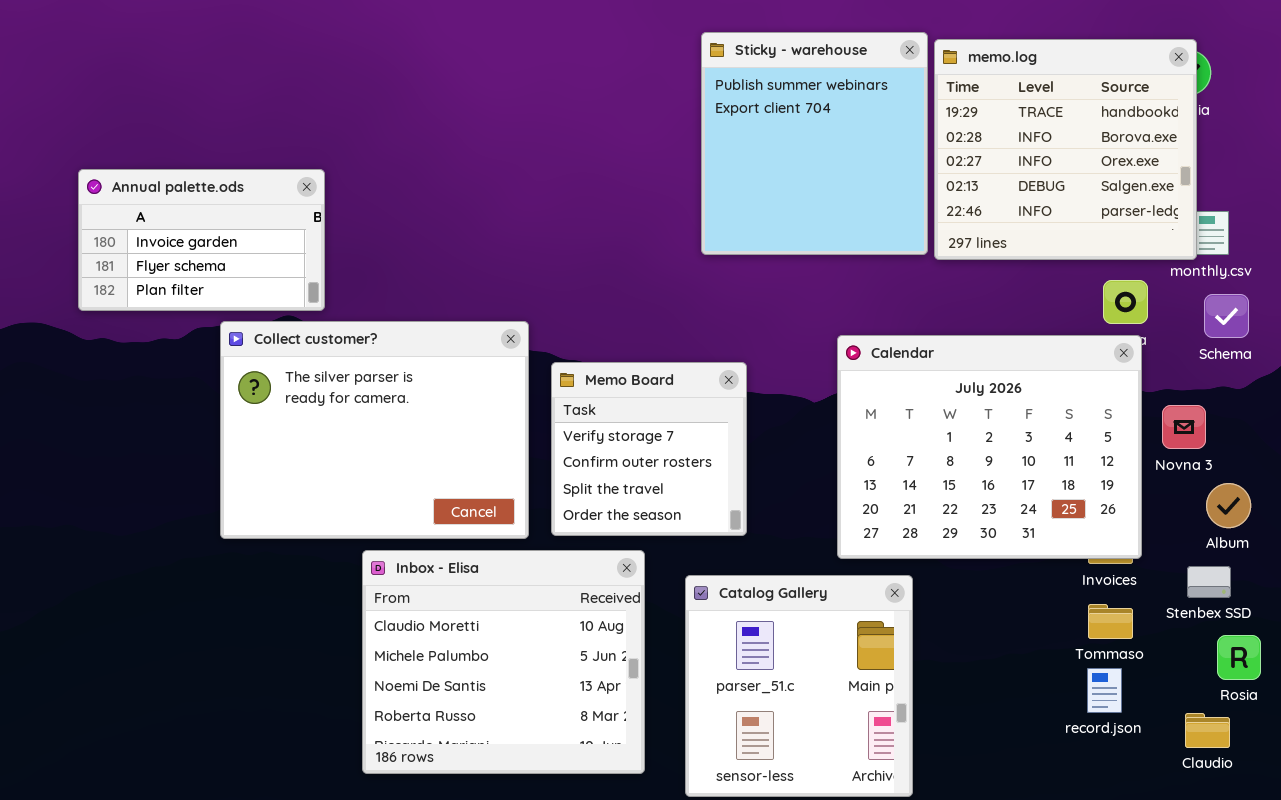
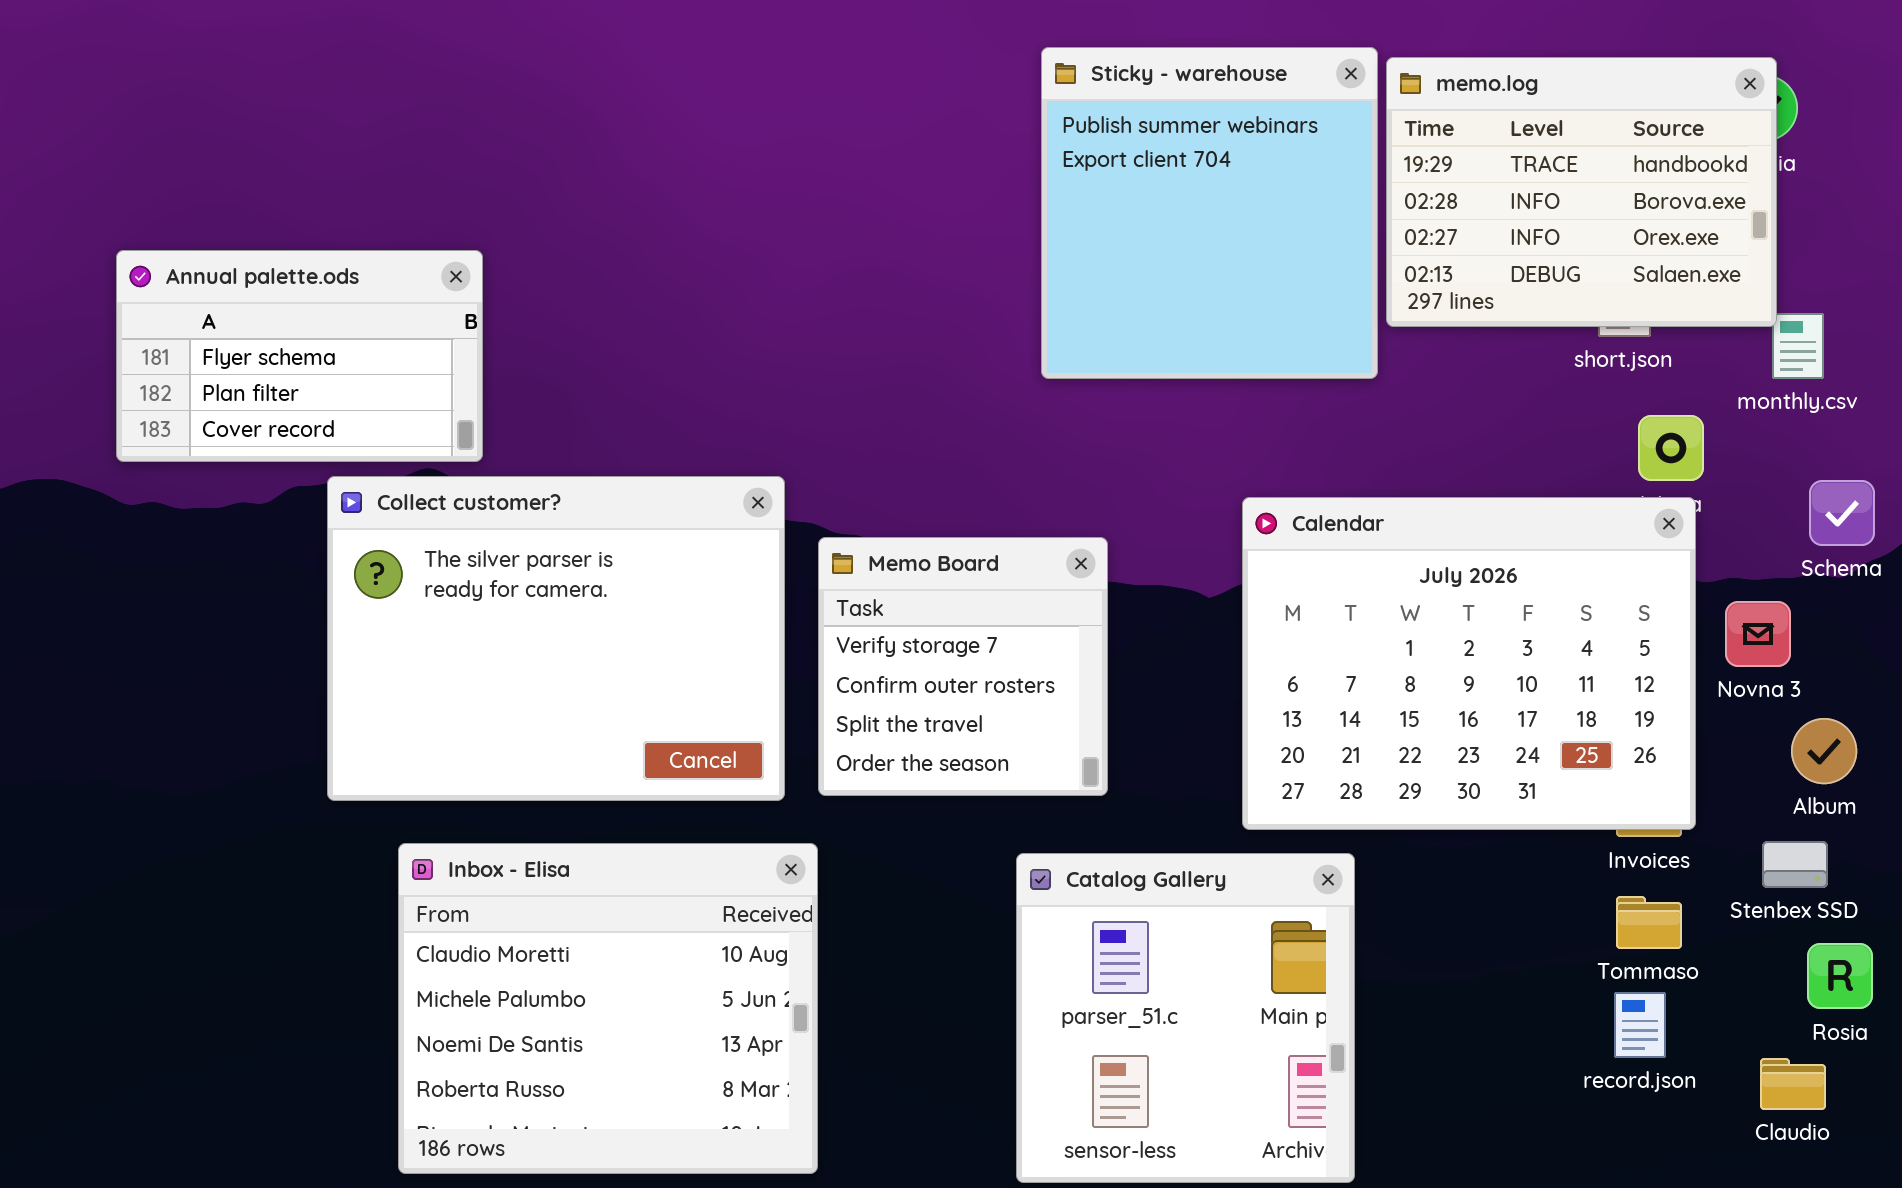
memo.log: [934,39,1197,260] -> [1386,57,1777,327], resized
Annual palette.ods: [78,169,325,311] -> [116,250,483,462], scrolled down 1 row
Schema: [1204,294,1249,338] -> [1809,480,1875,546], moved
Inbox - Elisa: [362,550,645,774] -> [398,843,818,1174], moved

